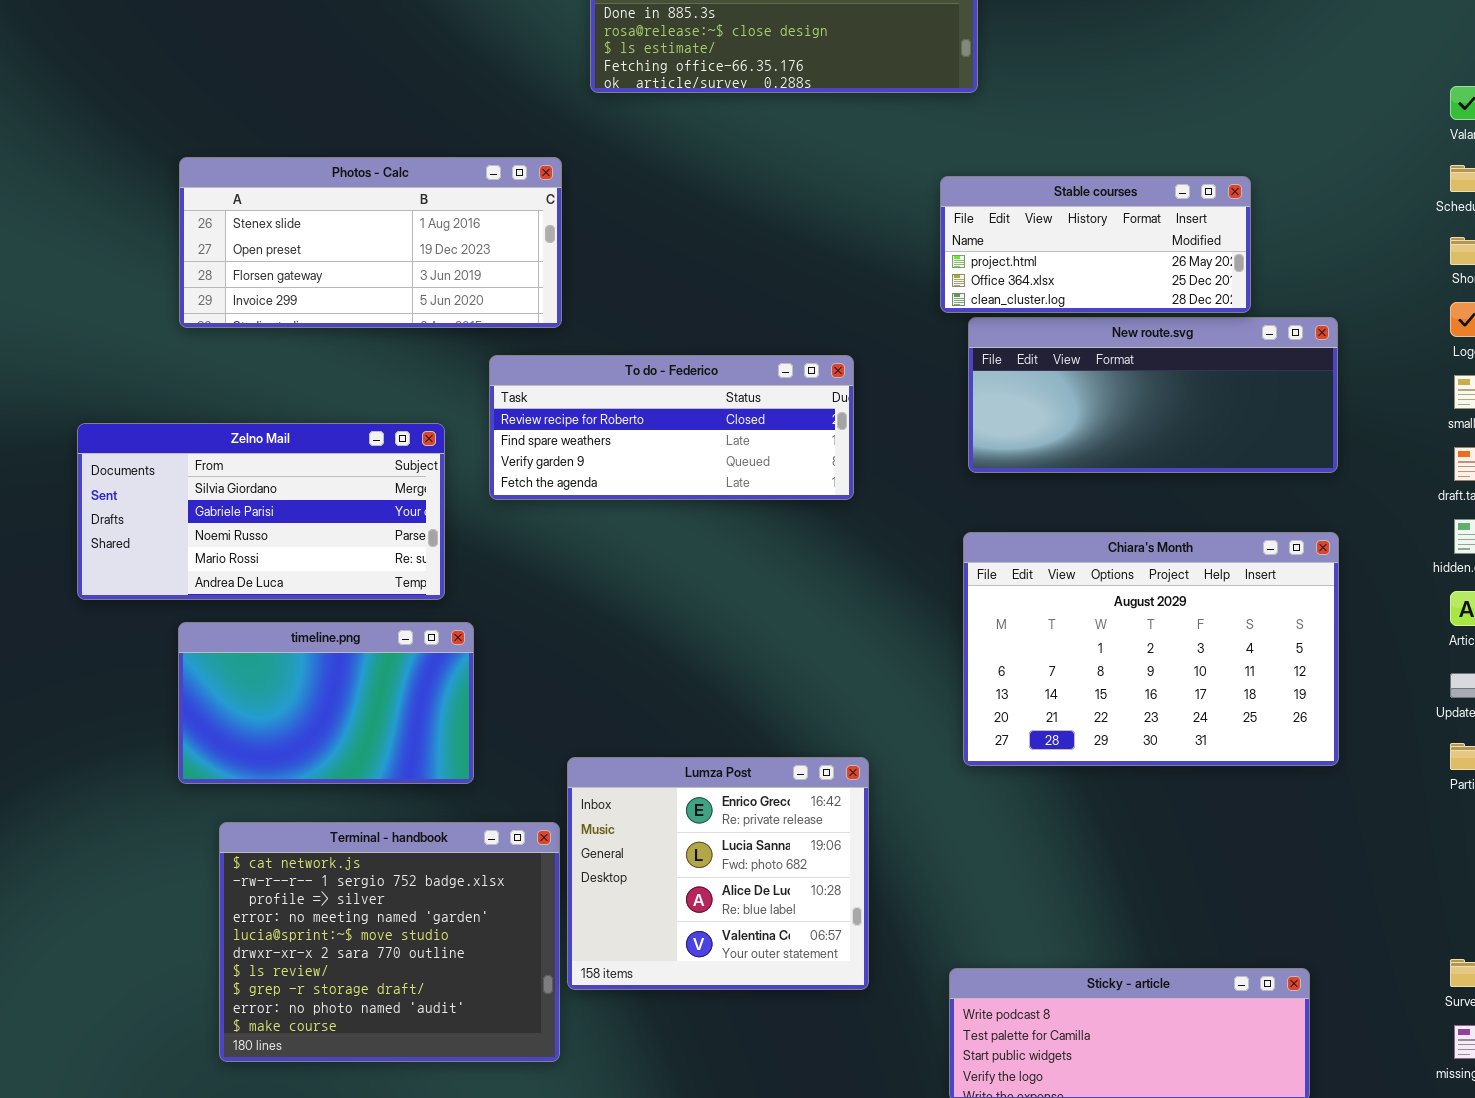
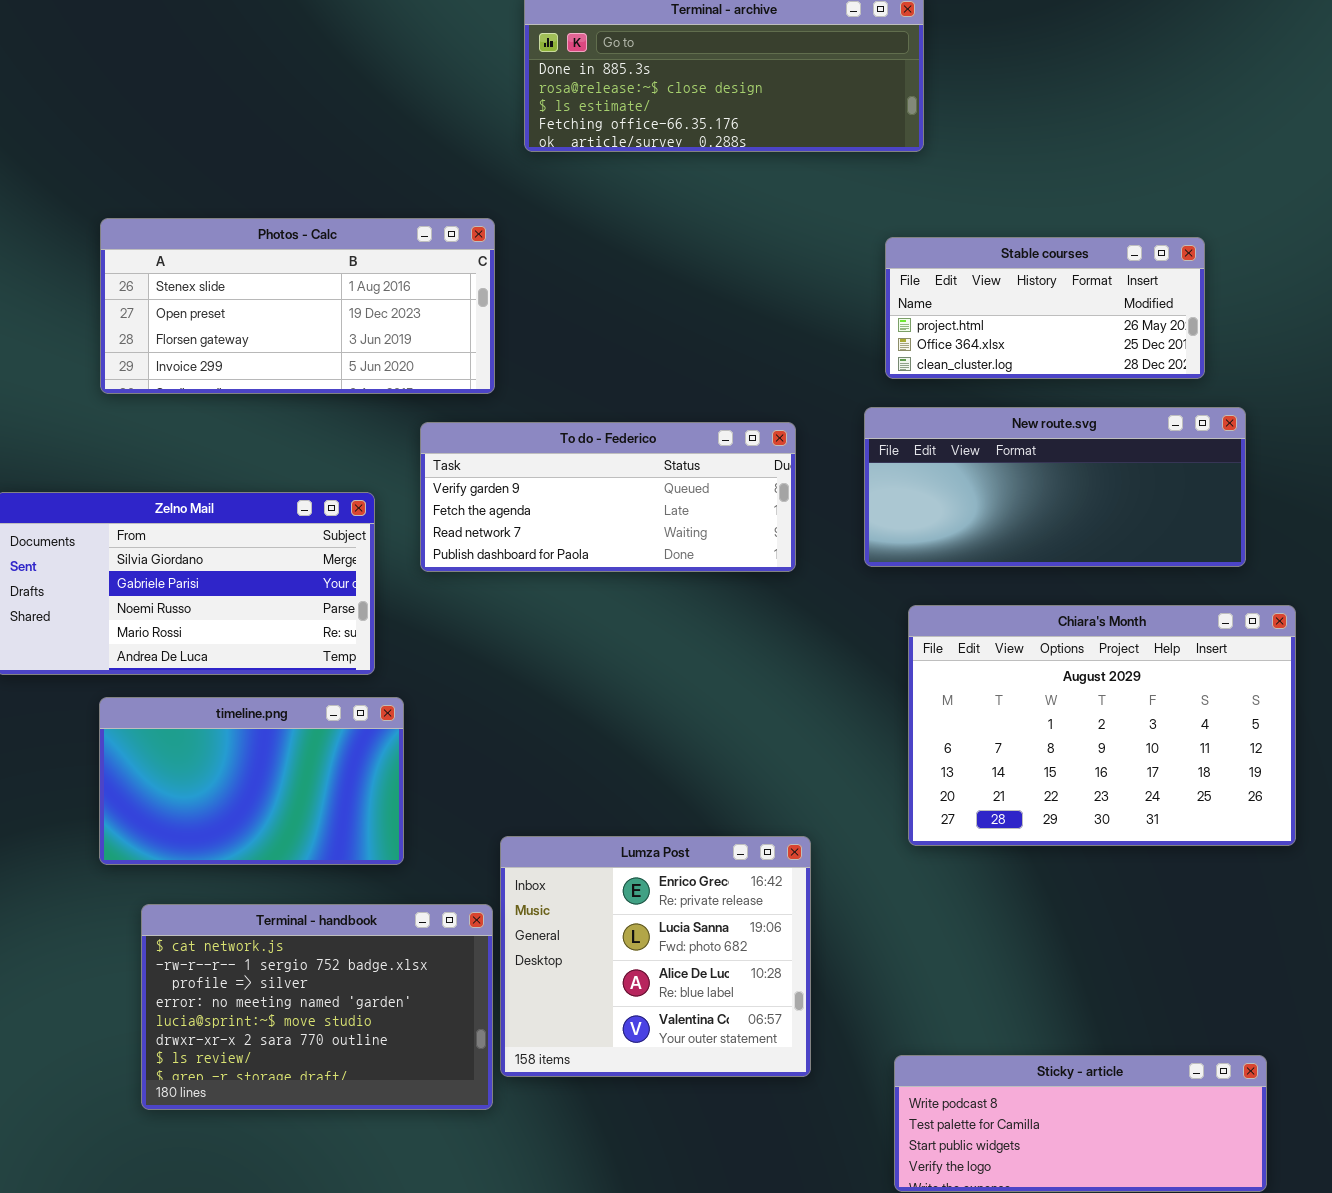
New route.svg: [968,317,1338,473] -> [864,407,1246,567], moved
To do - Federico: [489,355,854,500] -> [420,422,796,572], scrolled down 2 rows
Terminal - handbook: [219,822,560,1062] -> [141,904,493,1110], resized

